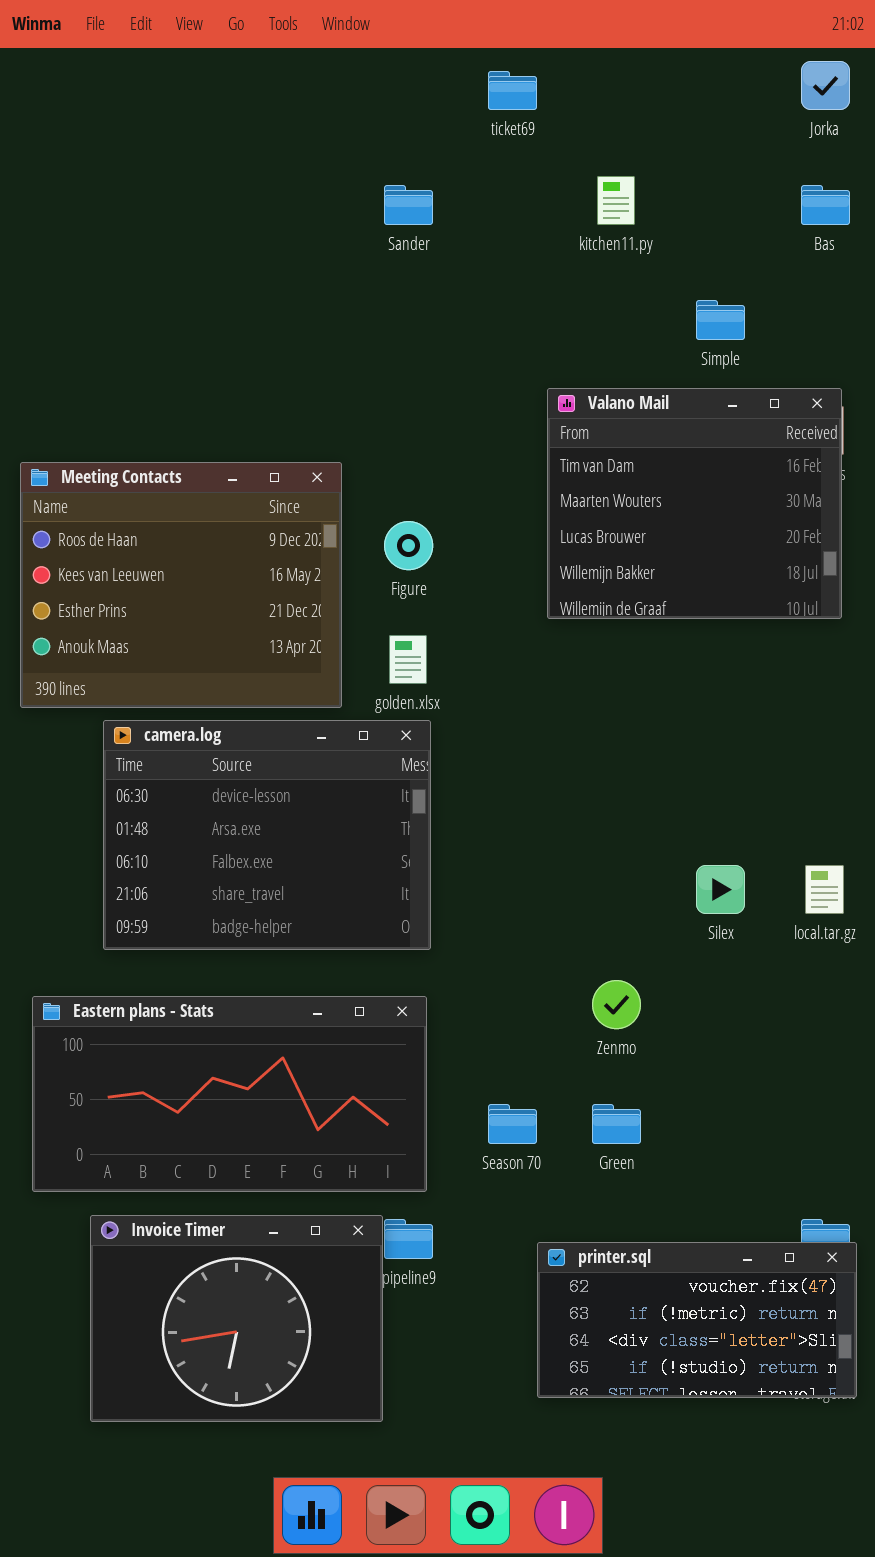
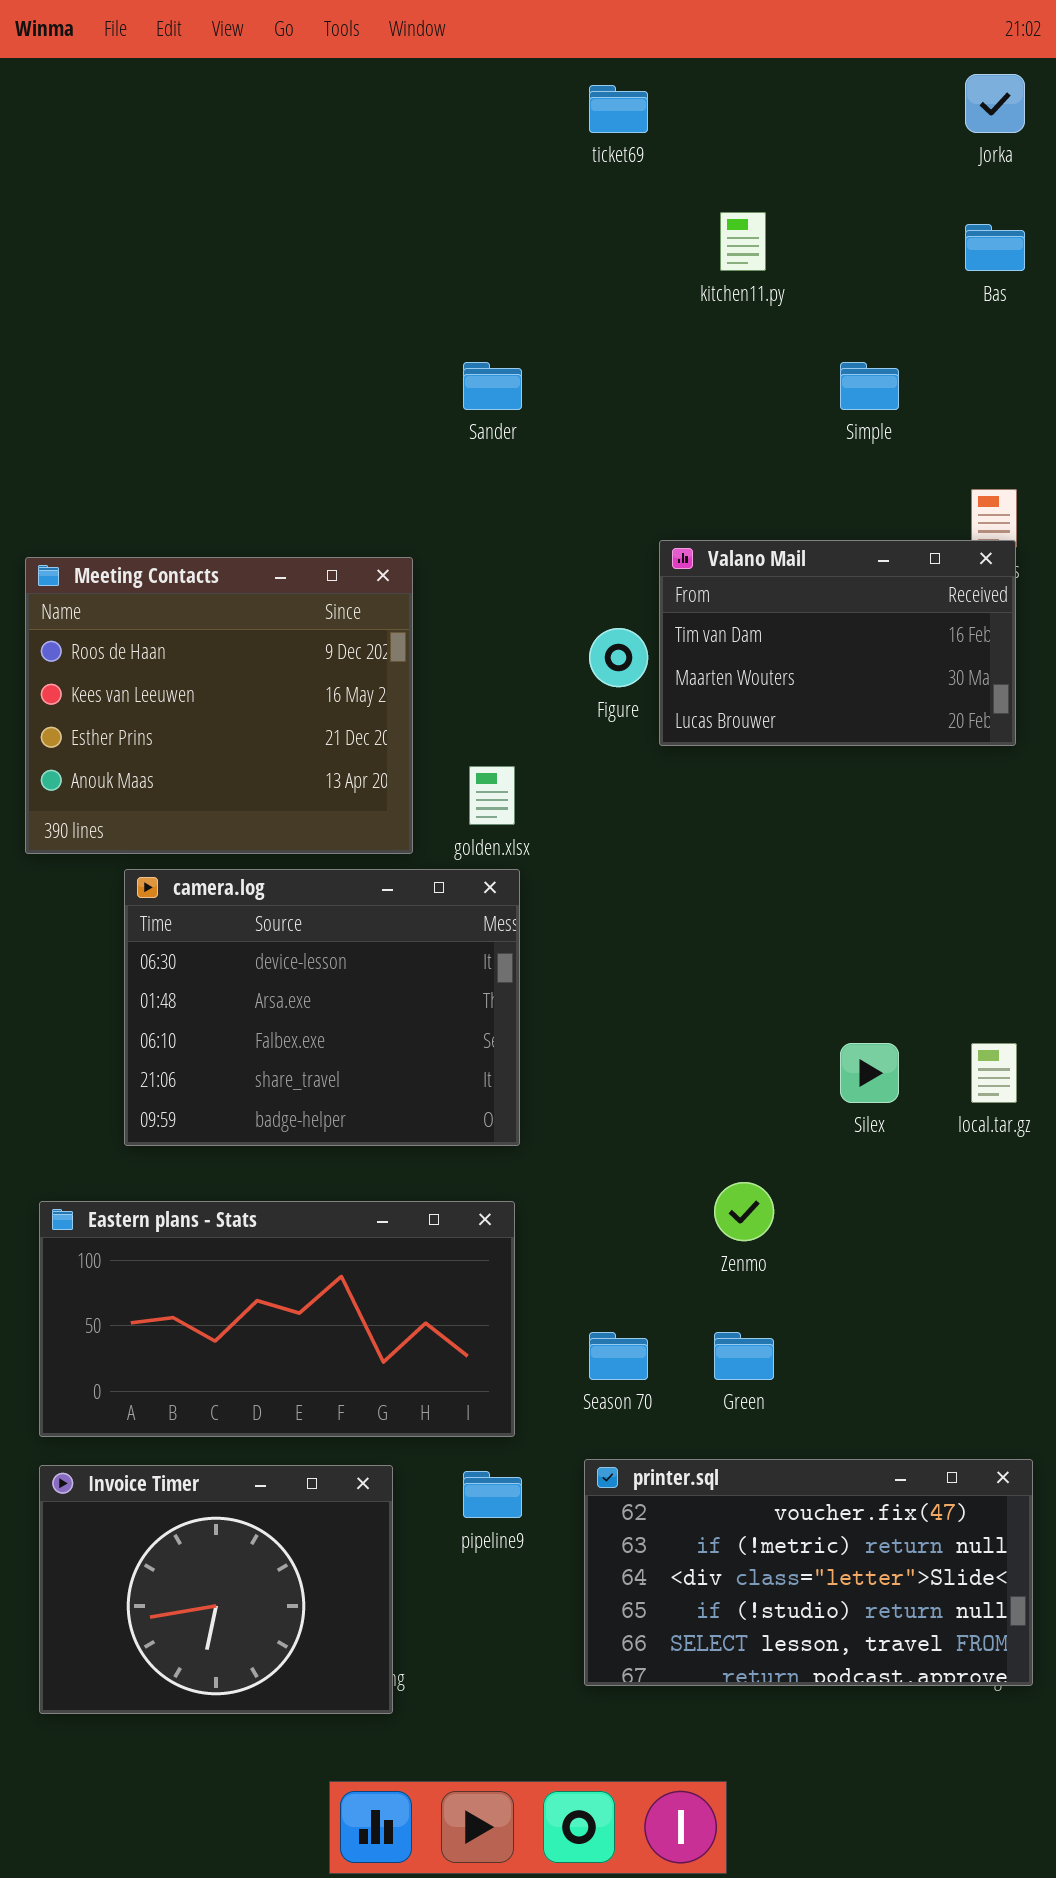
Sander: [384,185,433,225] -> [463,362,522,410], moved
Valano Mail: [547,388,842,619] -> [659,540,1016,746], resized
Figure: [384,521,433,570] -> [589,628,648,687], moved
Invoice Timer: [90,1215,383,1422] -> [39,1465,393,1714], moved
printer.sql: [537,1242,857,1398] -> [584,1459,1033,1686], resized

